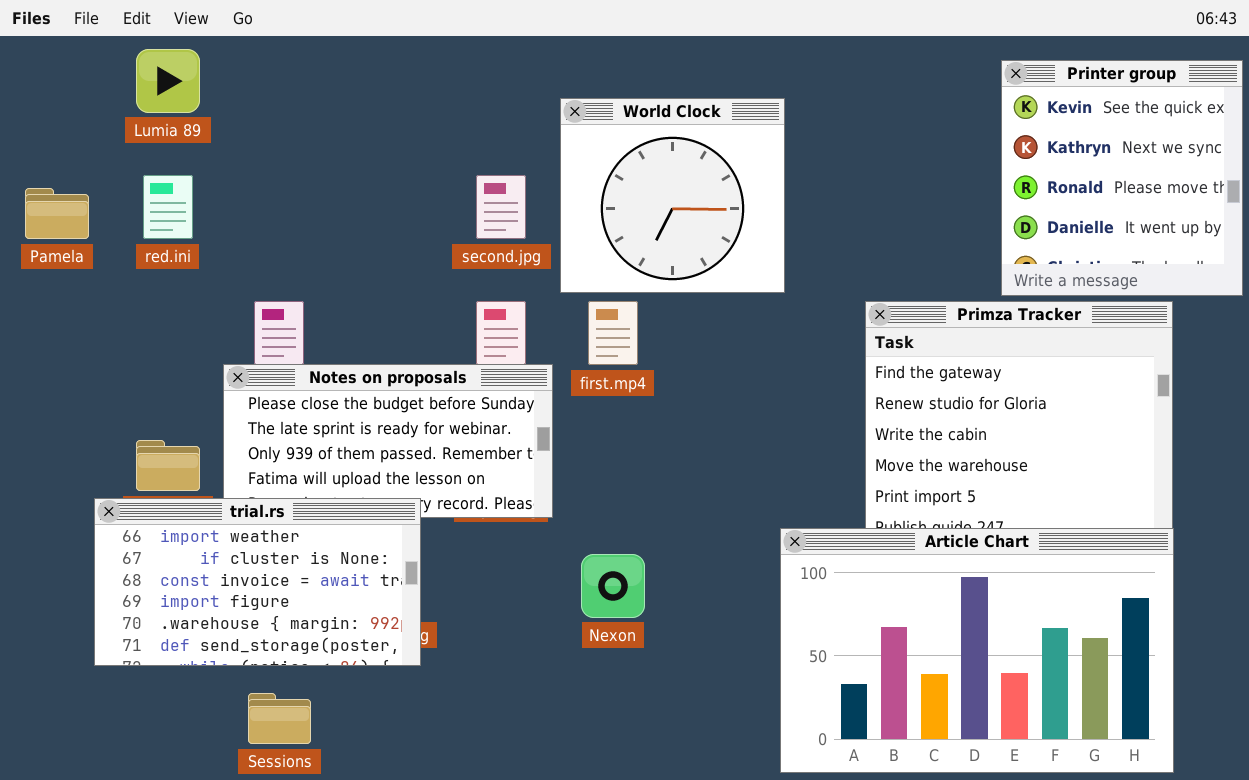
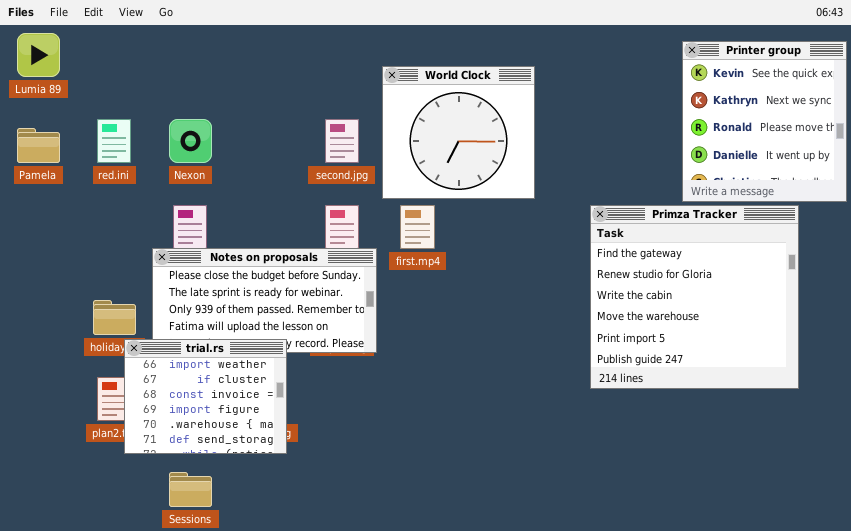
Lumia 89: [136,49,200,113] -> [17,33,60,77], moved
trial.rs: [94,498,421,666] -> [124,339,287,454], resized
Article Chart: [780,528,1174,773] -> none, closed
Nexon: [581,554,645,618] -> [169,119,212,163], moved

